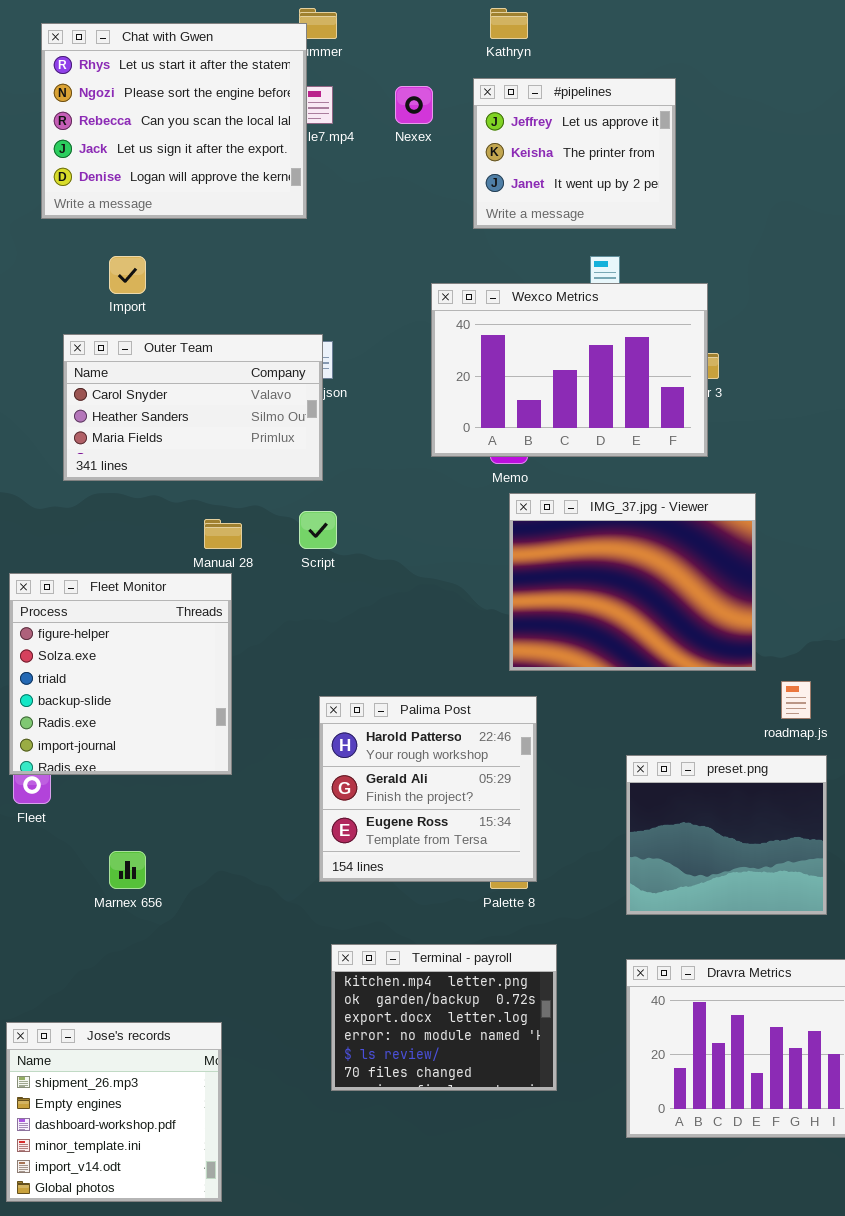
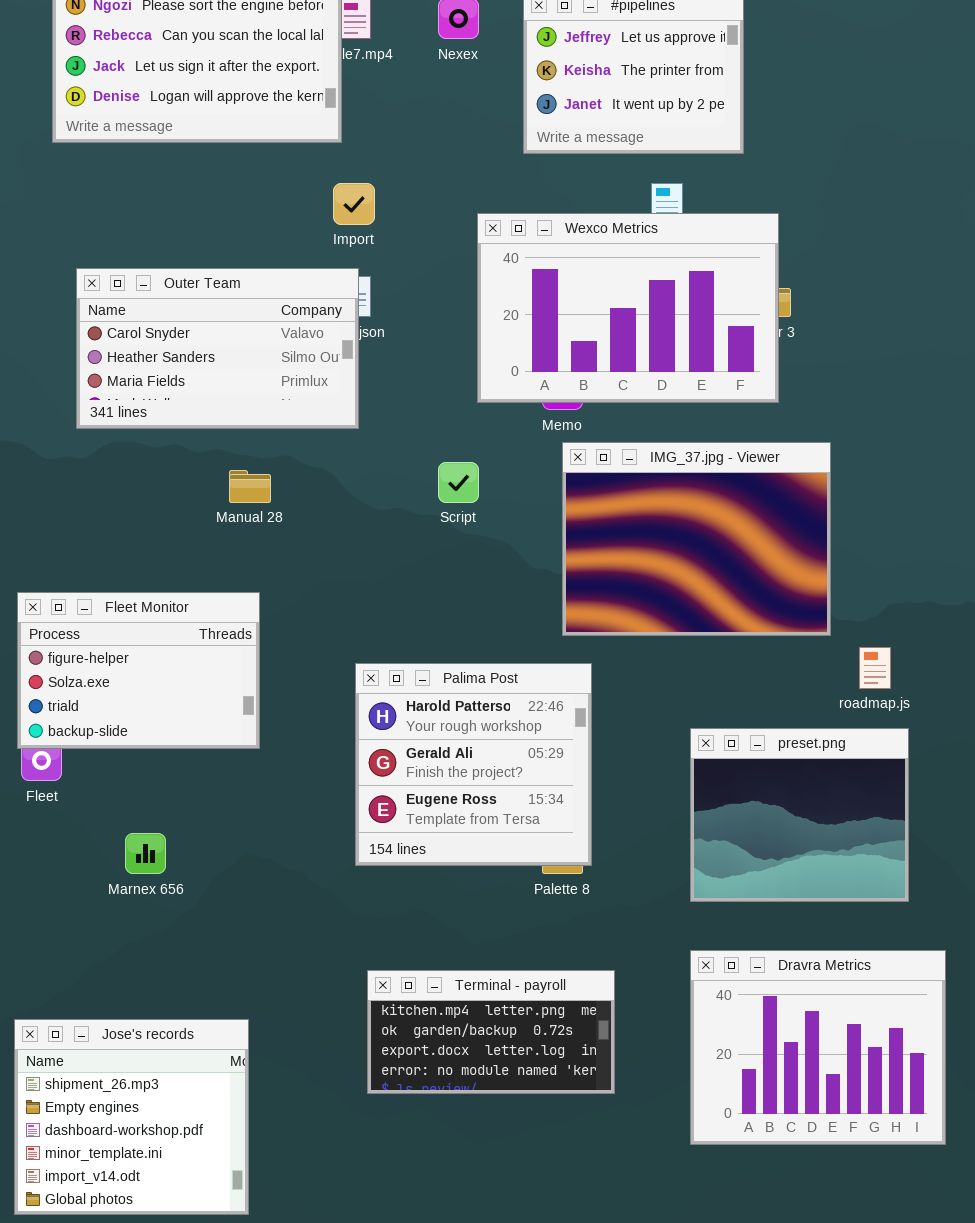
Import: [109,256,146,294] -> [333,183,375,225], moved
Script: [299,511,337,549] -> [438,462,479,503], moved
Fleet Monitor: [9,573,232,775] -> [17,592,260,749], resized
Terminal - payroll: [331,944,557,1091] -> [367,970,615,1094], resized

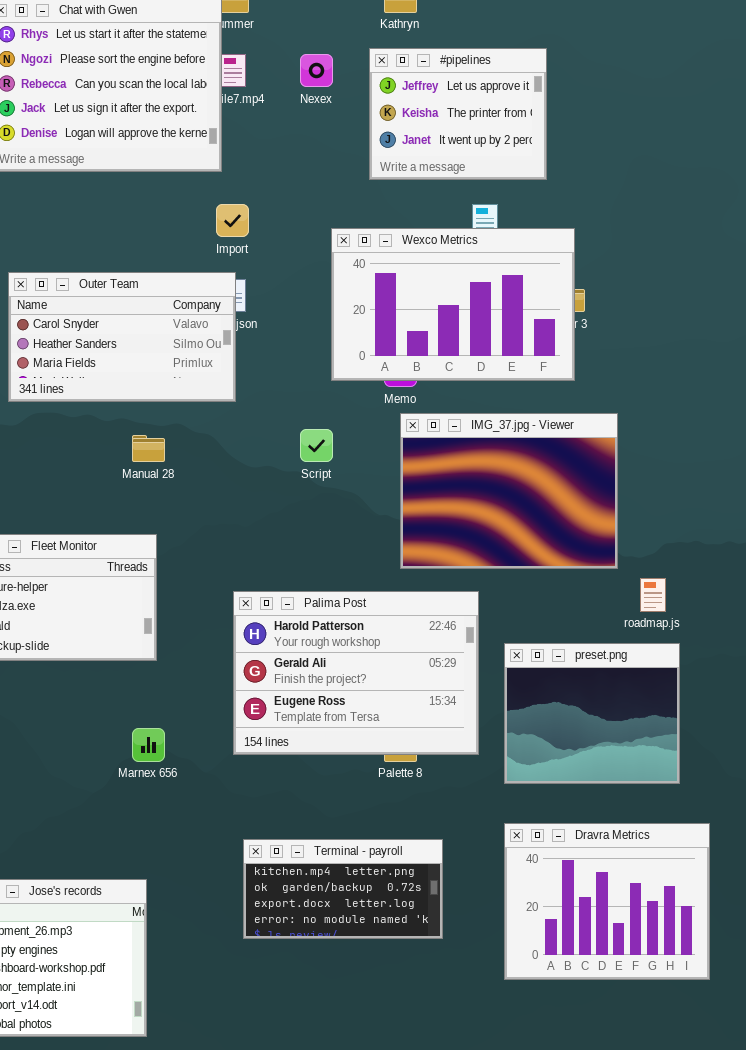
Palima Post: [355,663,592,866] -> [233,591,479,755], resized
Marnex 656: [125,833,166,874] -> [132,728,165,762], moved

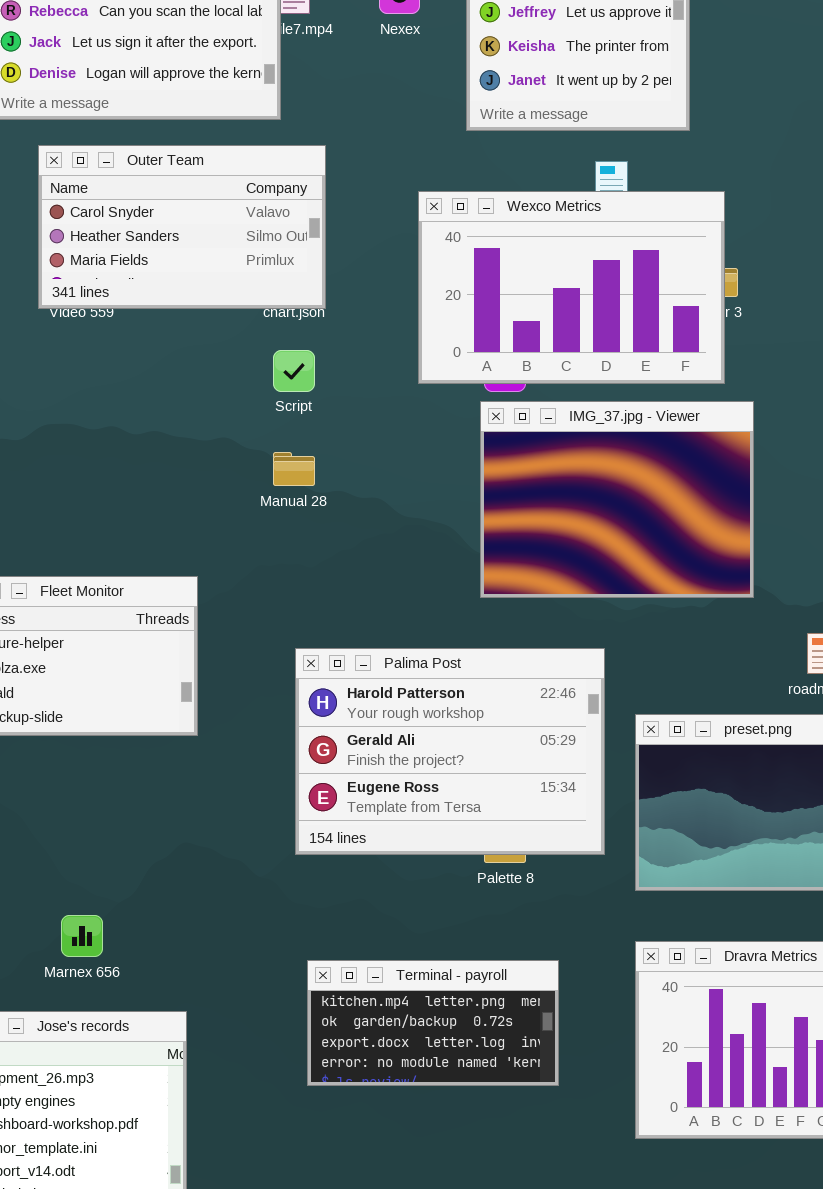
Outer Team: [8,272,236,402] -> [38,145,326,309], moved
IMG_37.jpg - Viewer: [400,413,618,569] -> [480,401,754,598], moved
Script: [300,429,333,462] -> [273,350,315,392], moved
Manual 28: [132,435,165,462] -> [273,452,315,486], moved
Marnex 656: [132,728,165,762] -> [61,915,103,957], moved

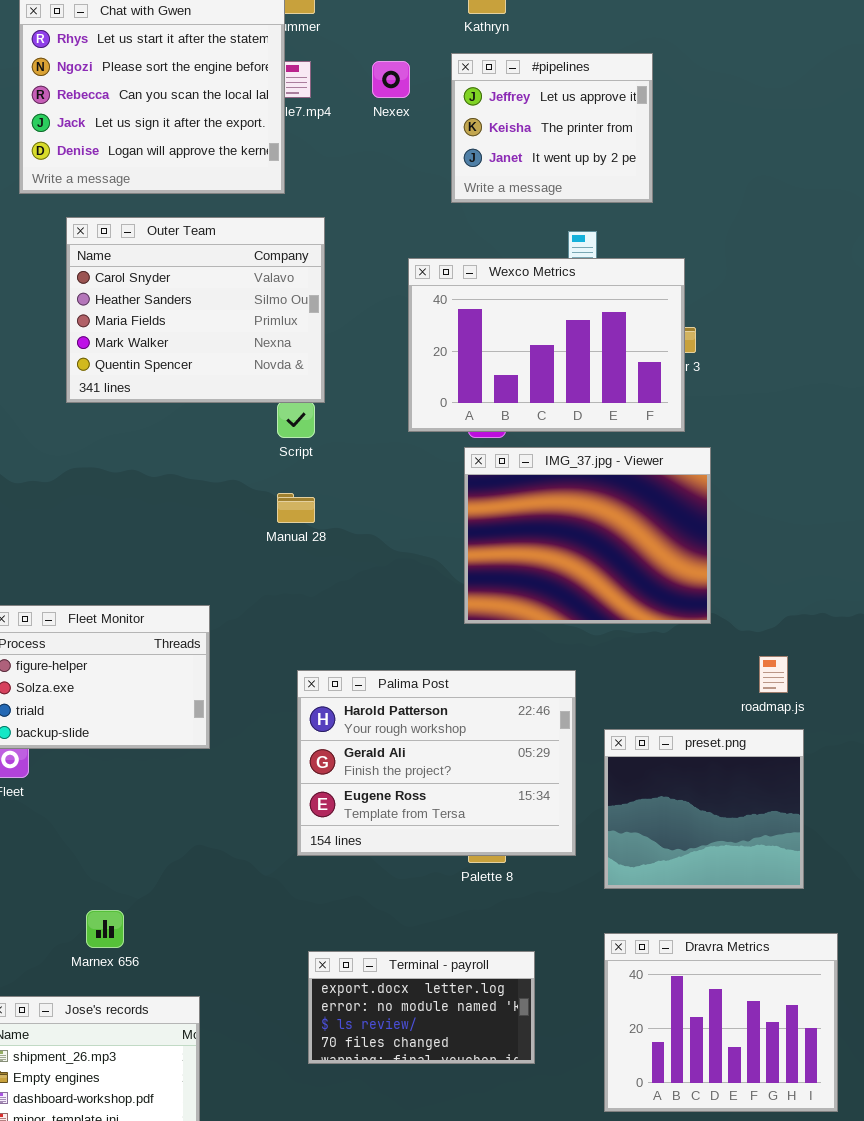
Outer Team: [38,145,326,309] -> [66,217,325,403], resized
Terminal - payroll: [307,960,559,1086] -> [308,951,535,1064], scrolled down 2 rows

